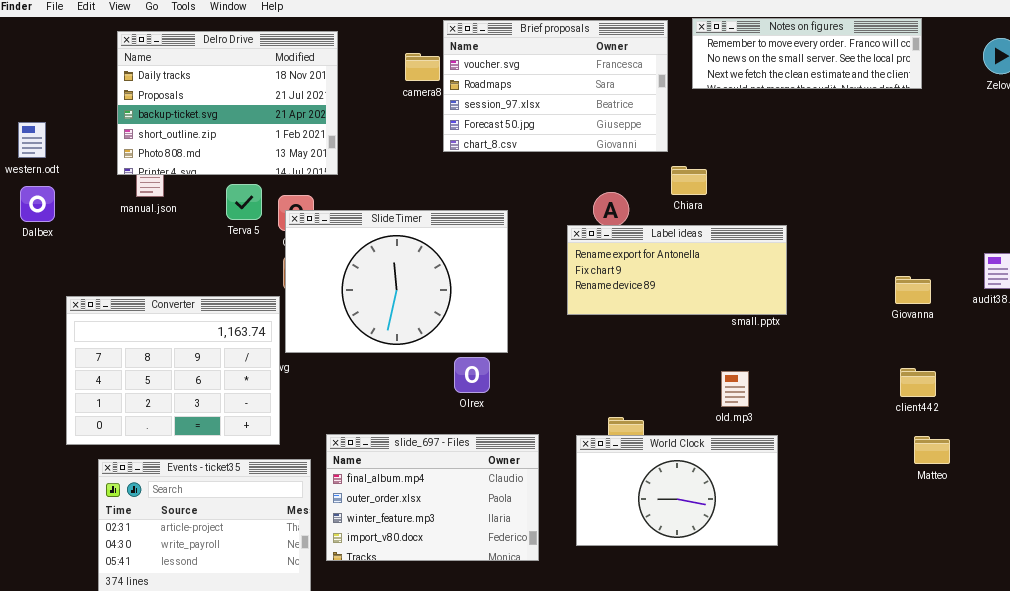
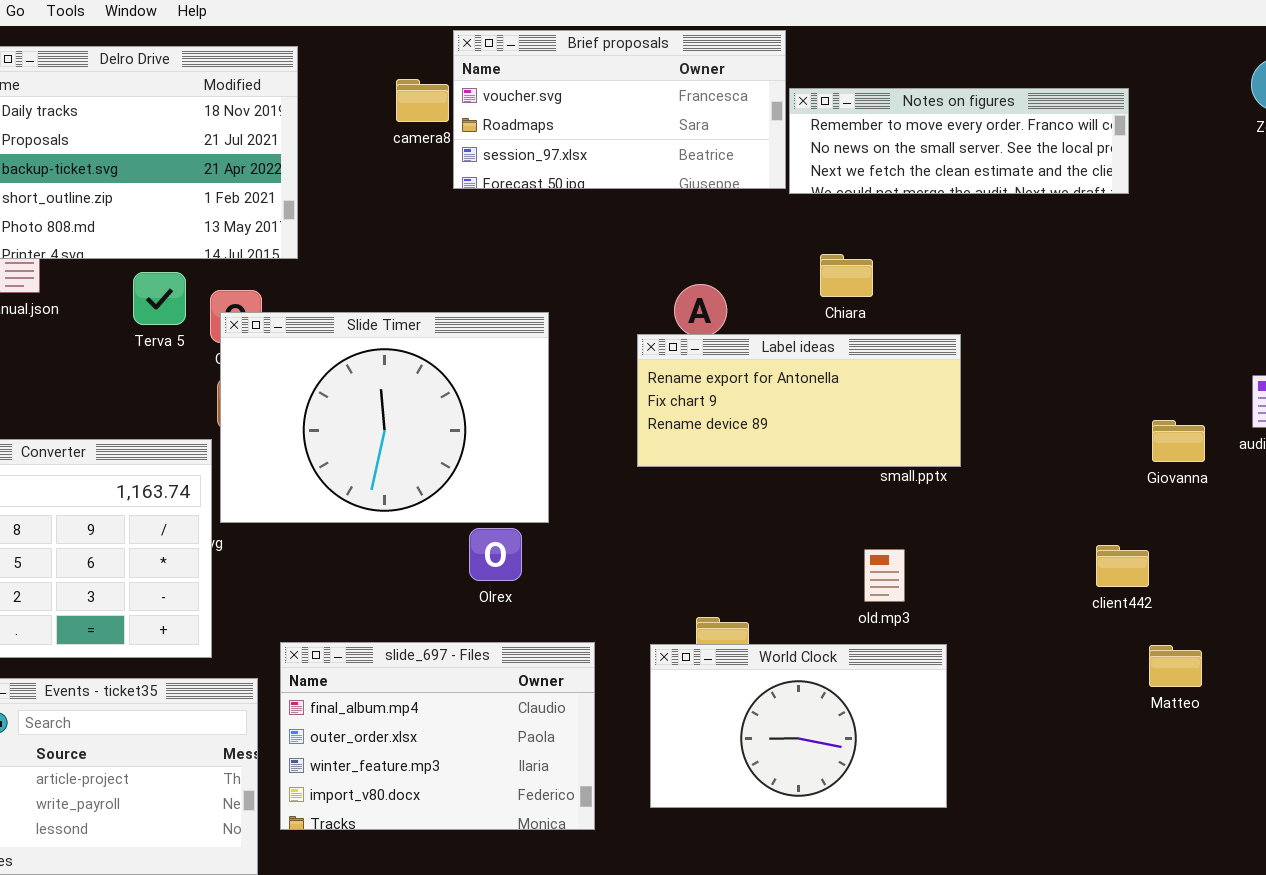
Notes on figures: [692,18,922,89] -> [789,88,1129,194], moved
Brief proposals: [443,20,668,152] -> [453,30,786,189], resized
Chiara: [671,166,707,195] -> [820,254,873,297], moved
Giovanna: [895,276,931,304] -> [1152,420,1205,462], moved
client442: [900,368,936,397] -> [1096,545,1149,587], moved

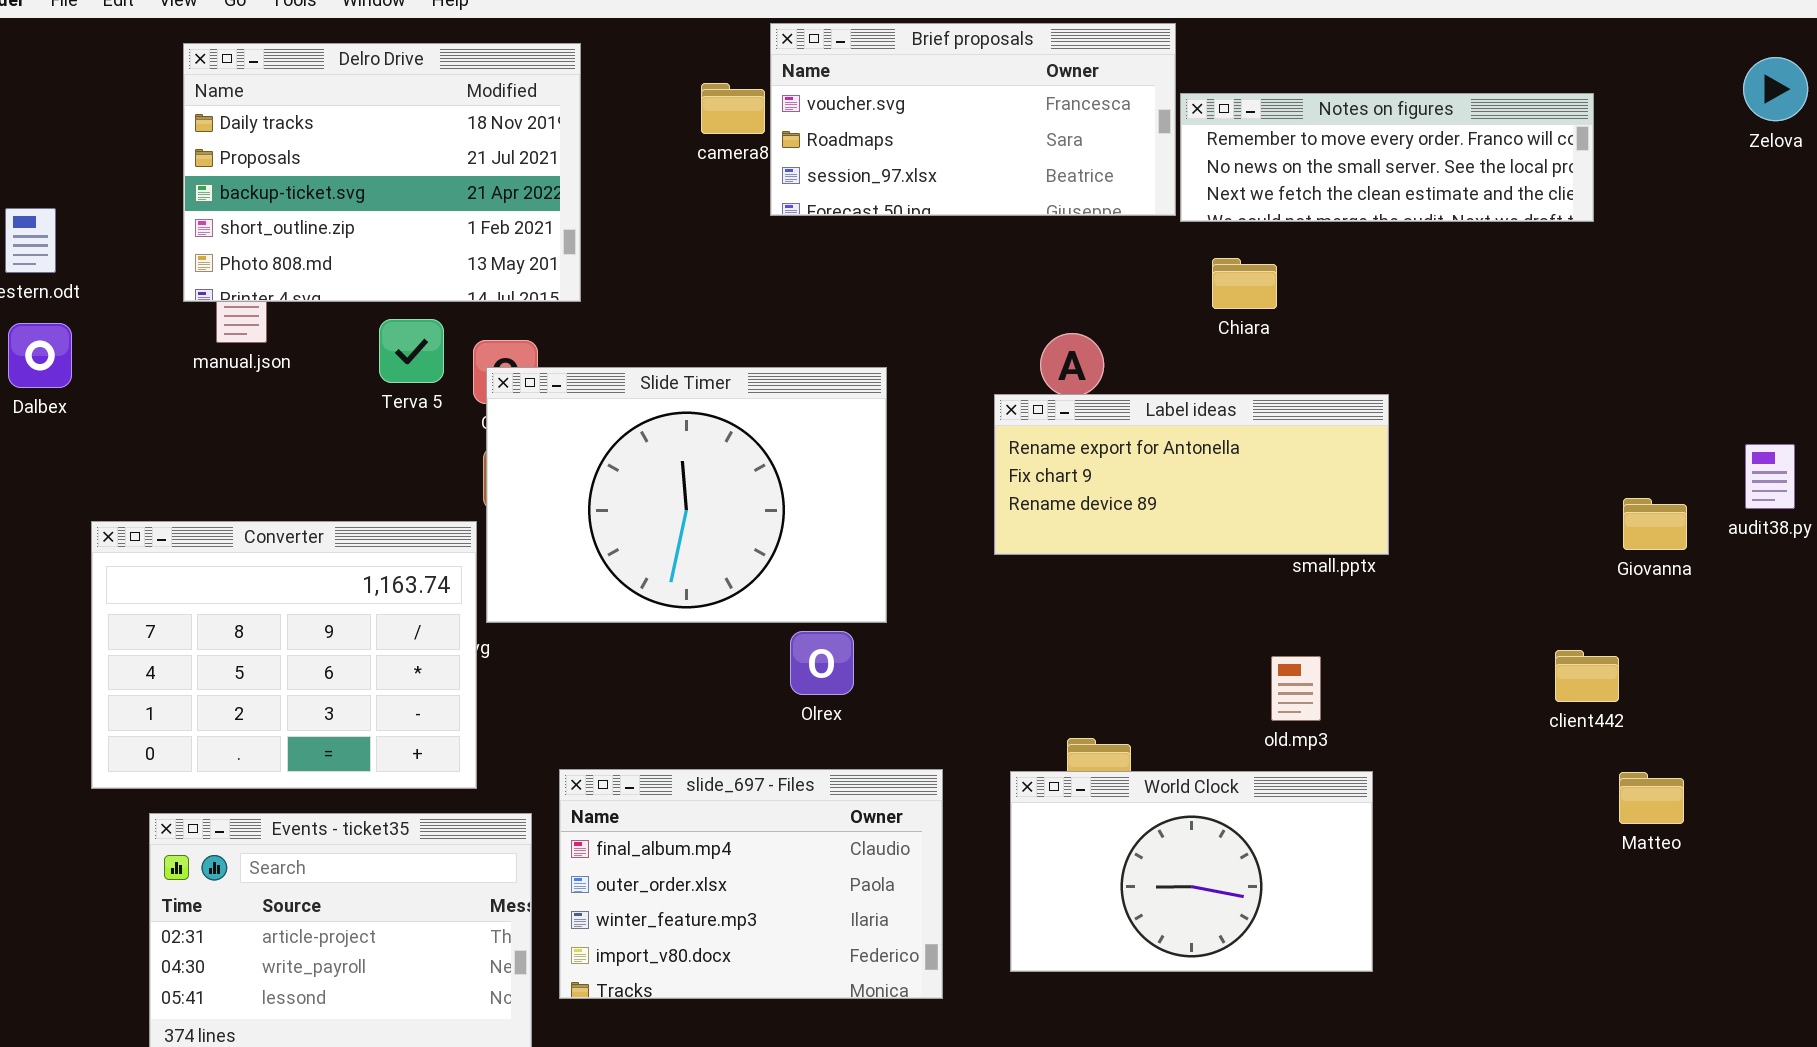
Chiara: [820,254,873,297] -> [1212,258,1277,309], moved

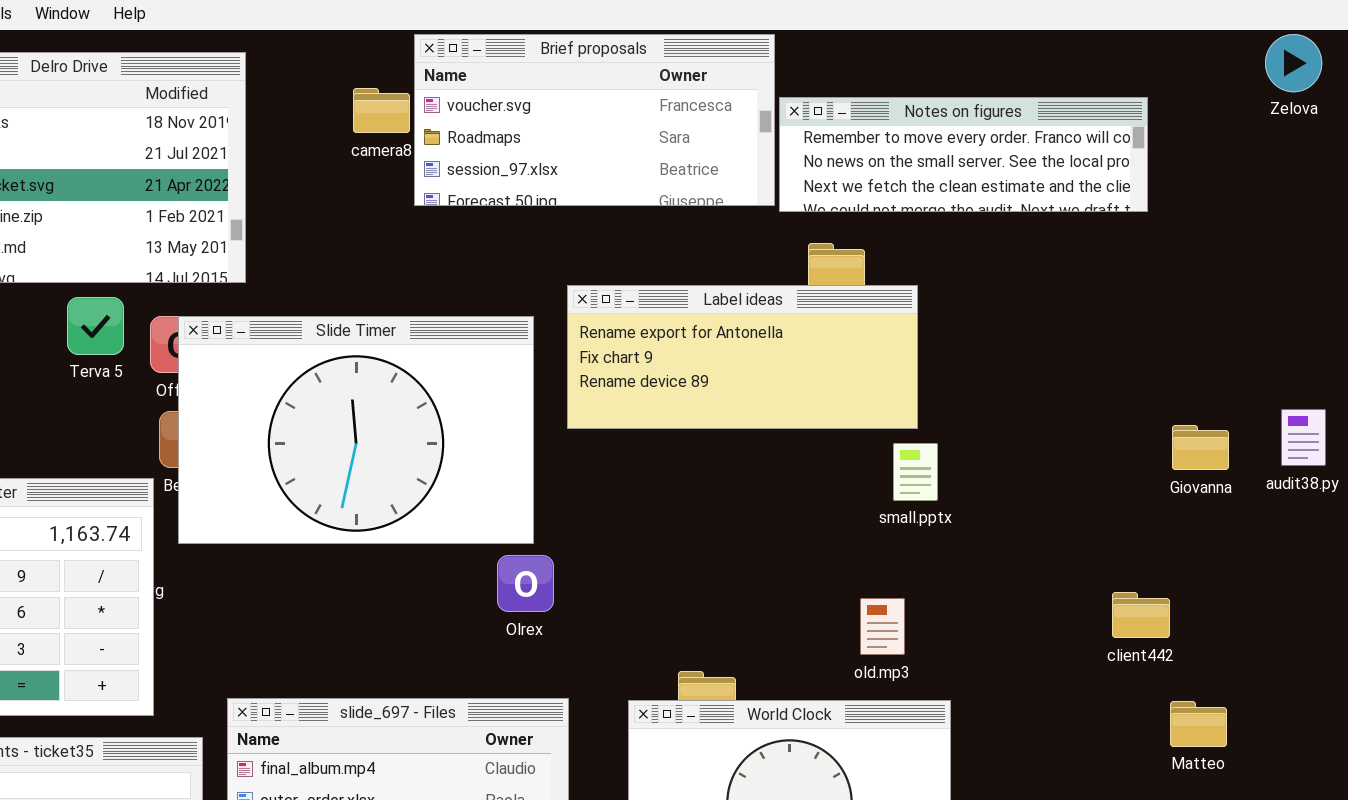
Zelova: [1743,57,1808,121] -> [1265,34,1322,92], moved
Slide Timer: [486,367,887,623] -> [178,316,534,544], moved
Label ideas: [994,394,1389,555] -> [567,285,918,429], moved
Giovanna: [1623,498,1687,550] -> [1172,425,1229,470], moved
Olrex: [790,631,854,695] -> [497,555,554,612], moved

